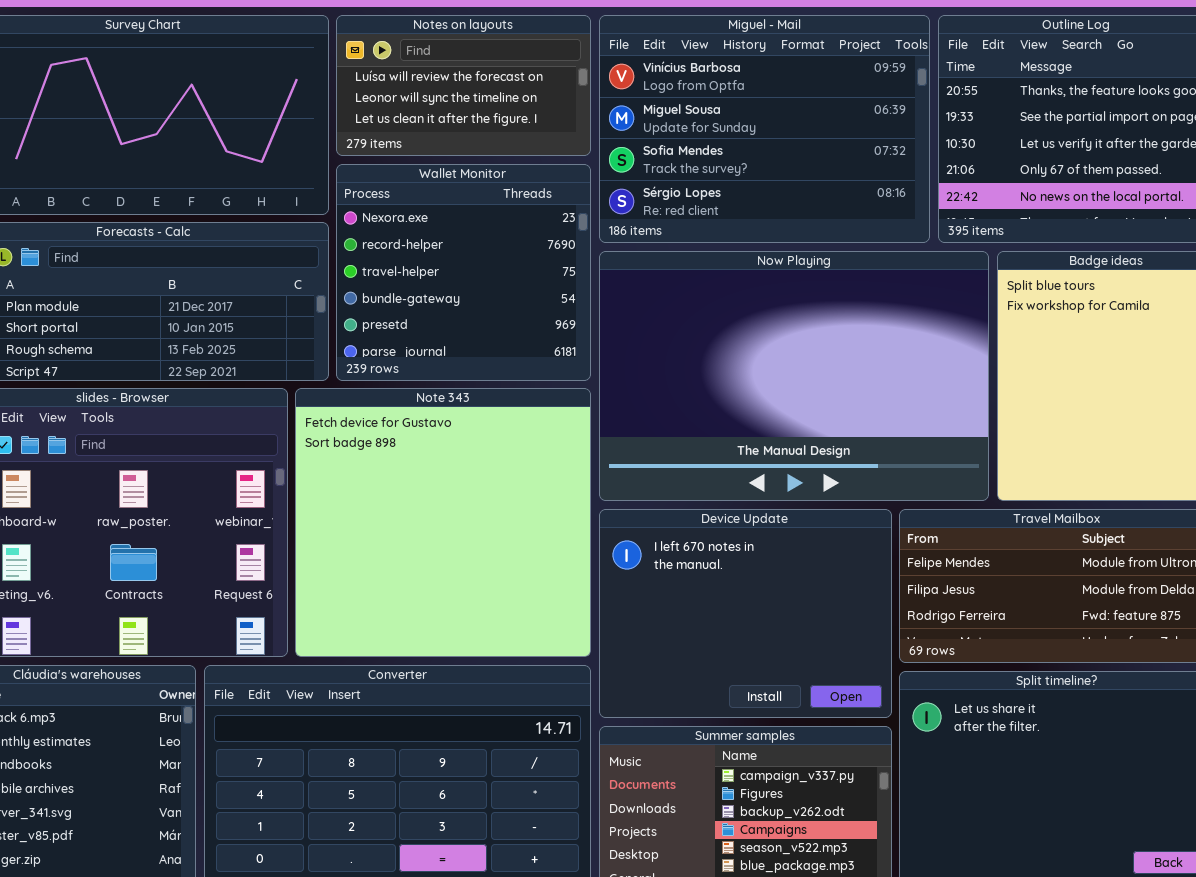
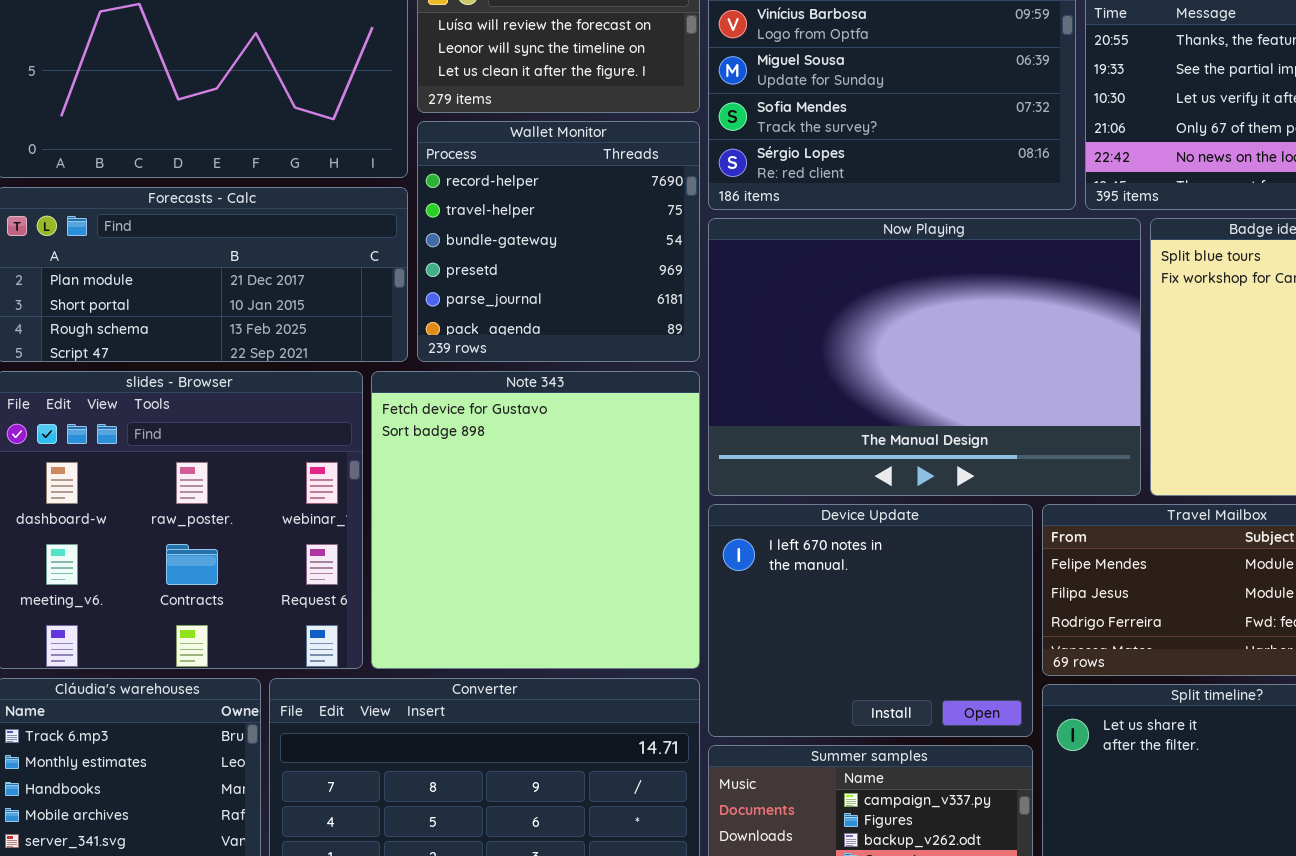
Wallet Monitor: [336,164,591,381] -> [417,121,700,362], scrolled down 1 row

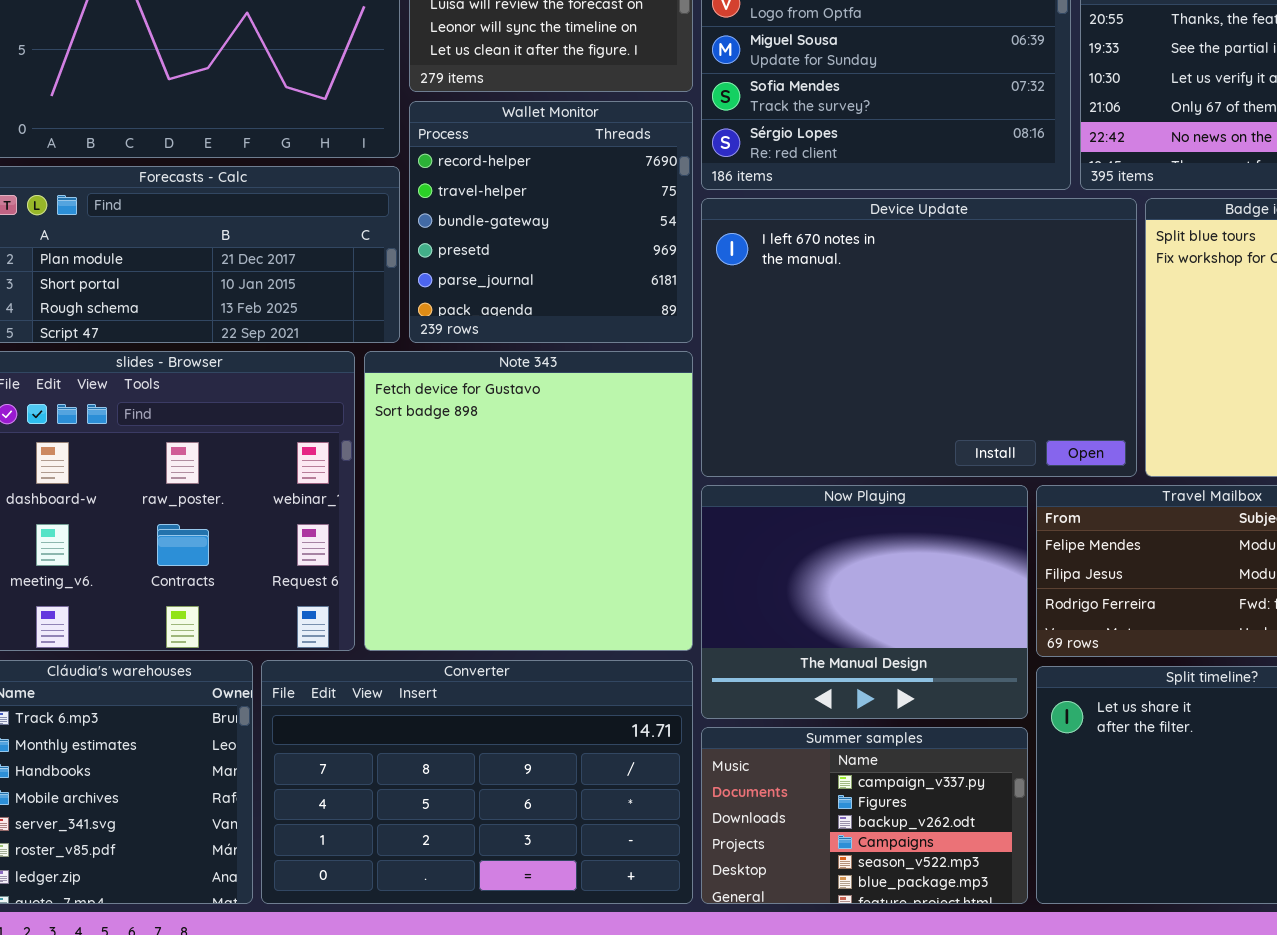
Now Playing: [708,218,1141,496] -> [701,485,1028,719], moved, resized
Device Update: [708,504,1033,737] -> [701,198,1137,477], moved, resized

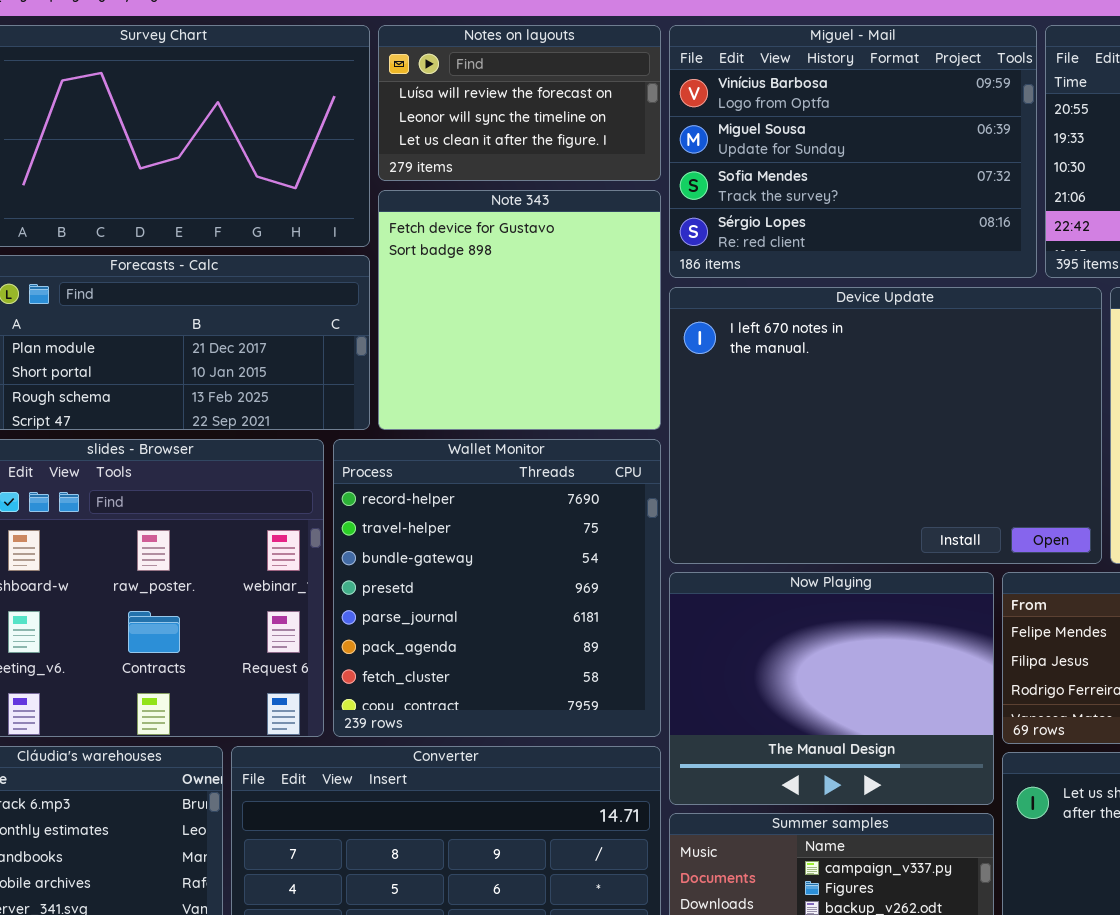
Wallet Monitor: [409,101,693,343] -> [333,439,661,737], moved, resized
Note 343: [364,351,693,651] -> [378,190,661,430], moved, resized

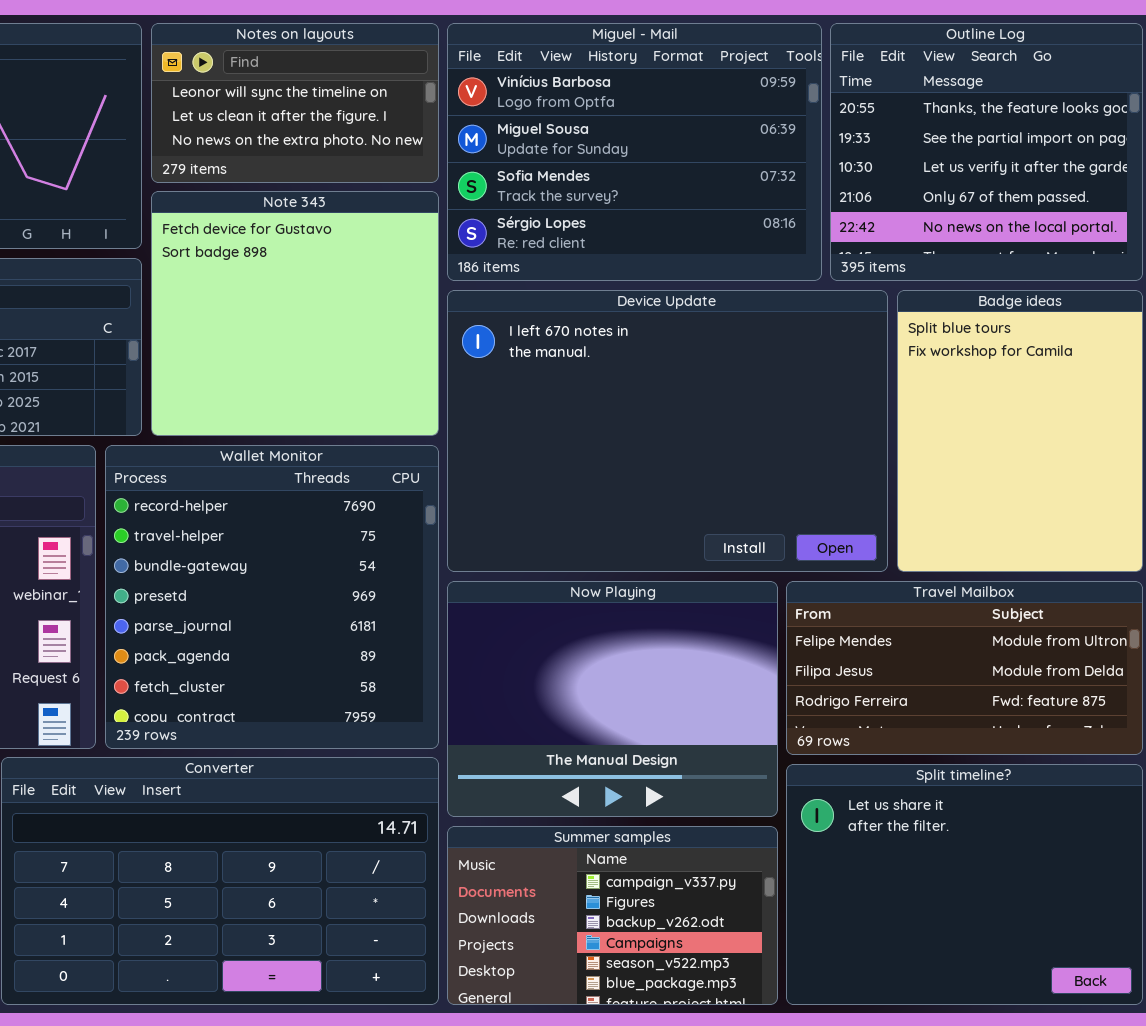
Notes on layouts: [378,25,661,181] -> [151,23,439,183], scrolled down 1 row

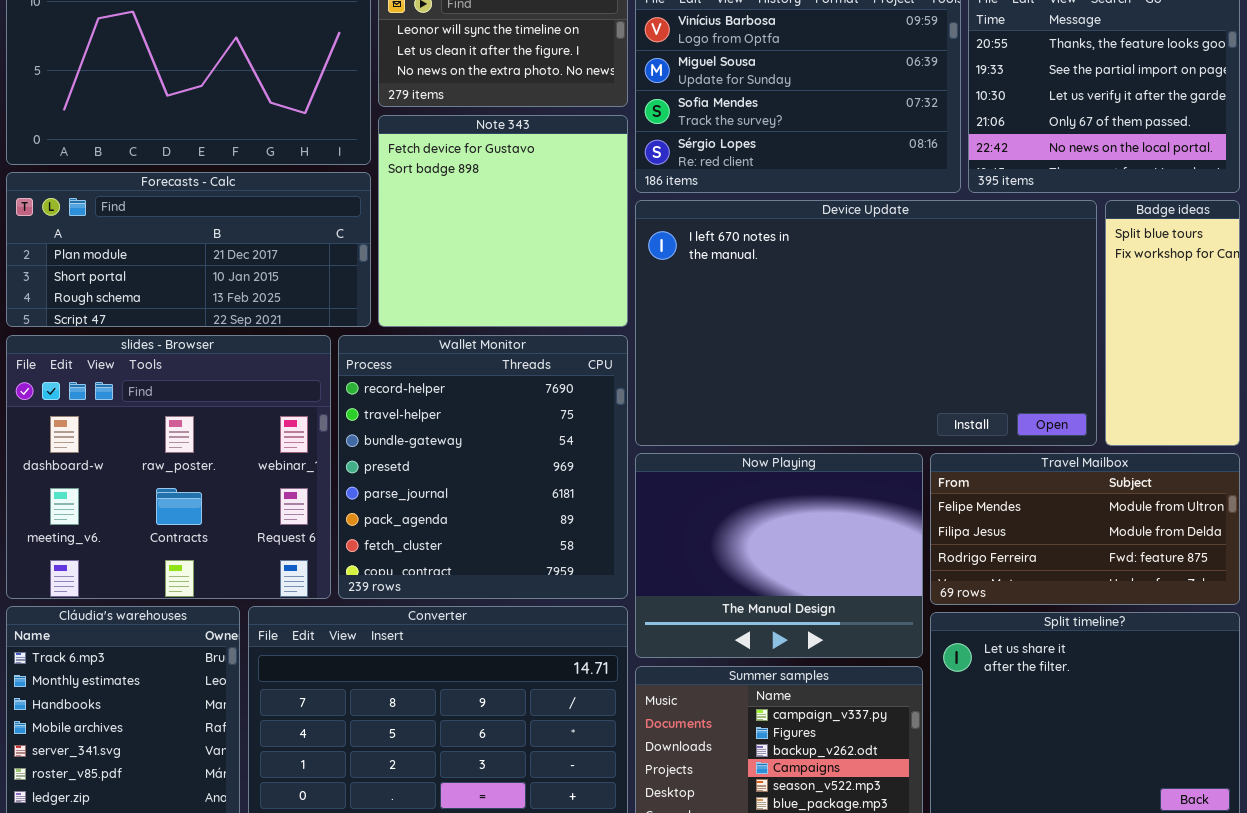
Device Update: [447,290,888,572] -> [635,200,1097,446], resized
Badge ideas: [897,290,1143,572] -> [1105,200,1240,446], resized

